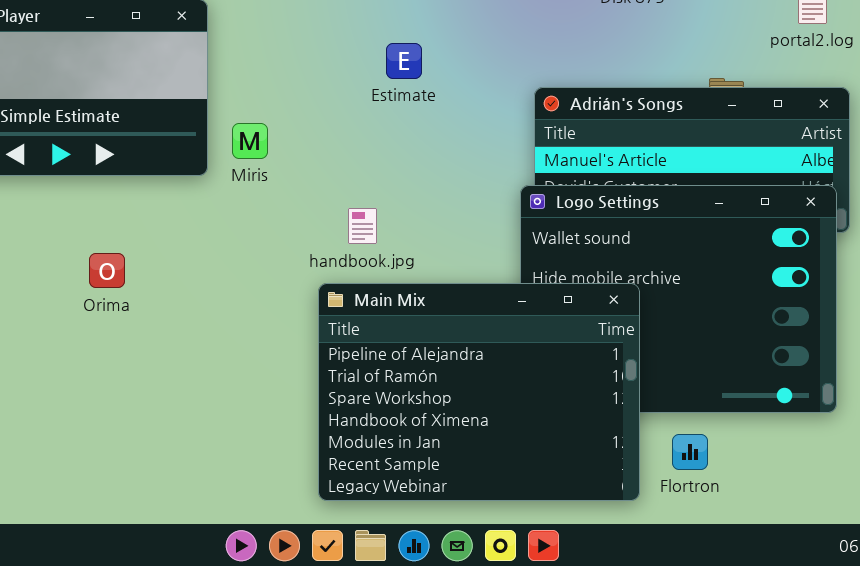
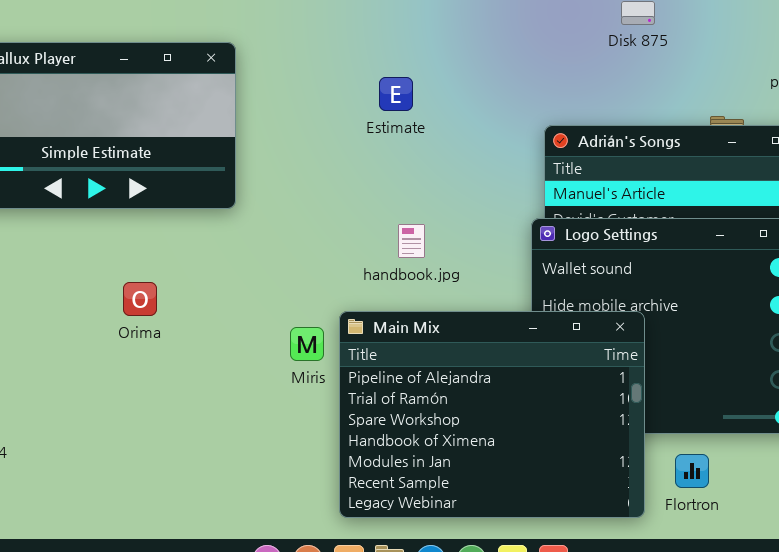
Estimate: [386,43,422,79] -> [379,77,413,111], moved
Miris: [232,123,268,159] -> [290,327,324,361], moved
handbook.jpg: [348,208,377,244] -> [398,224,425,258], moved

